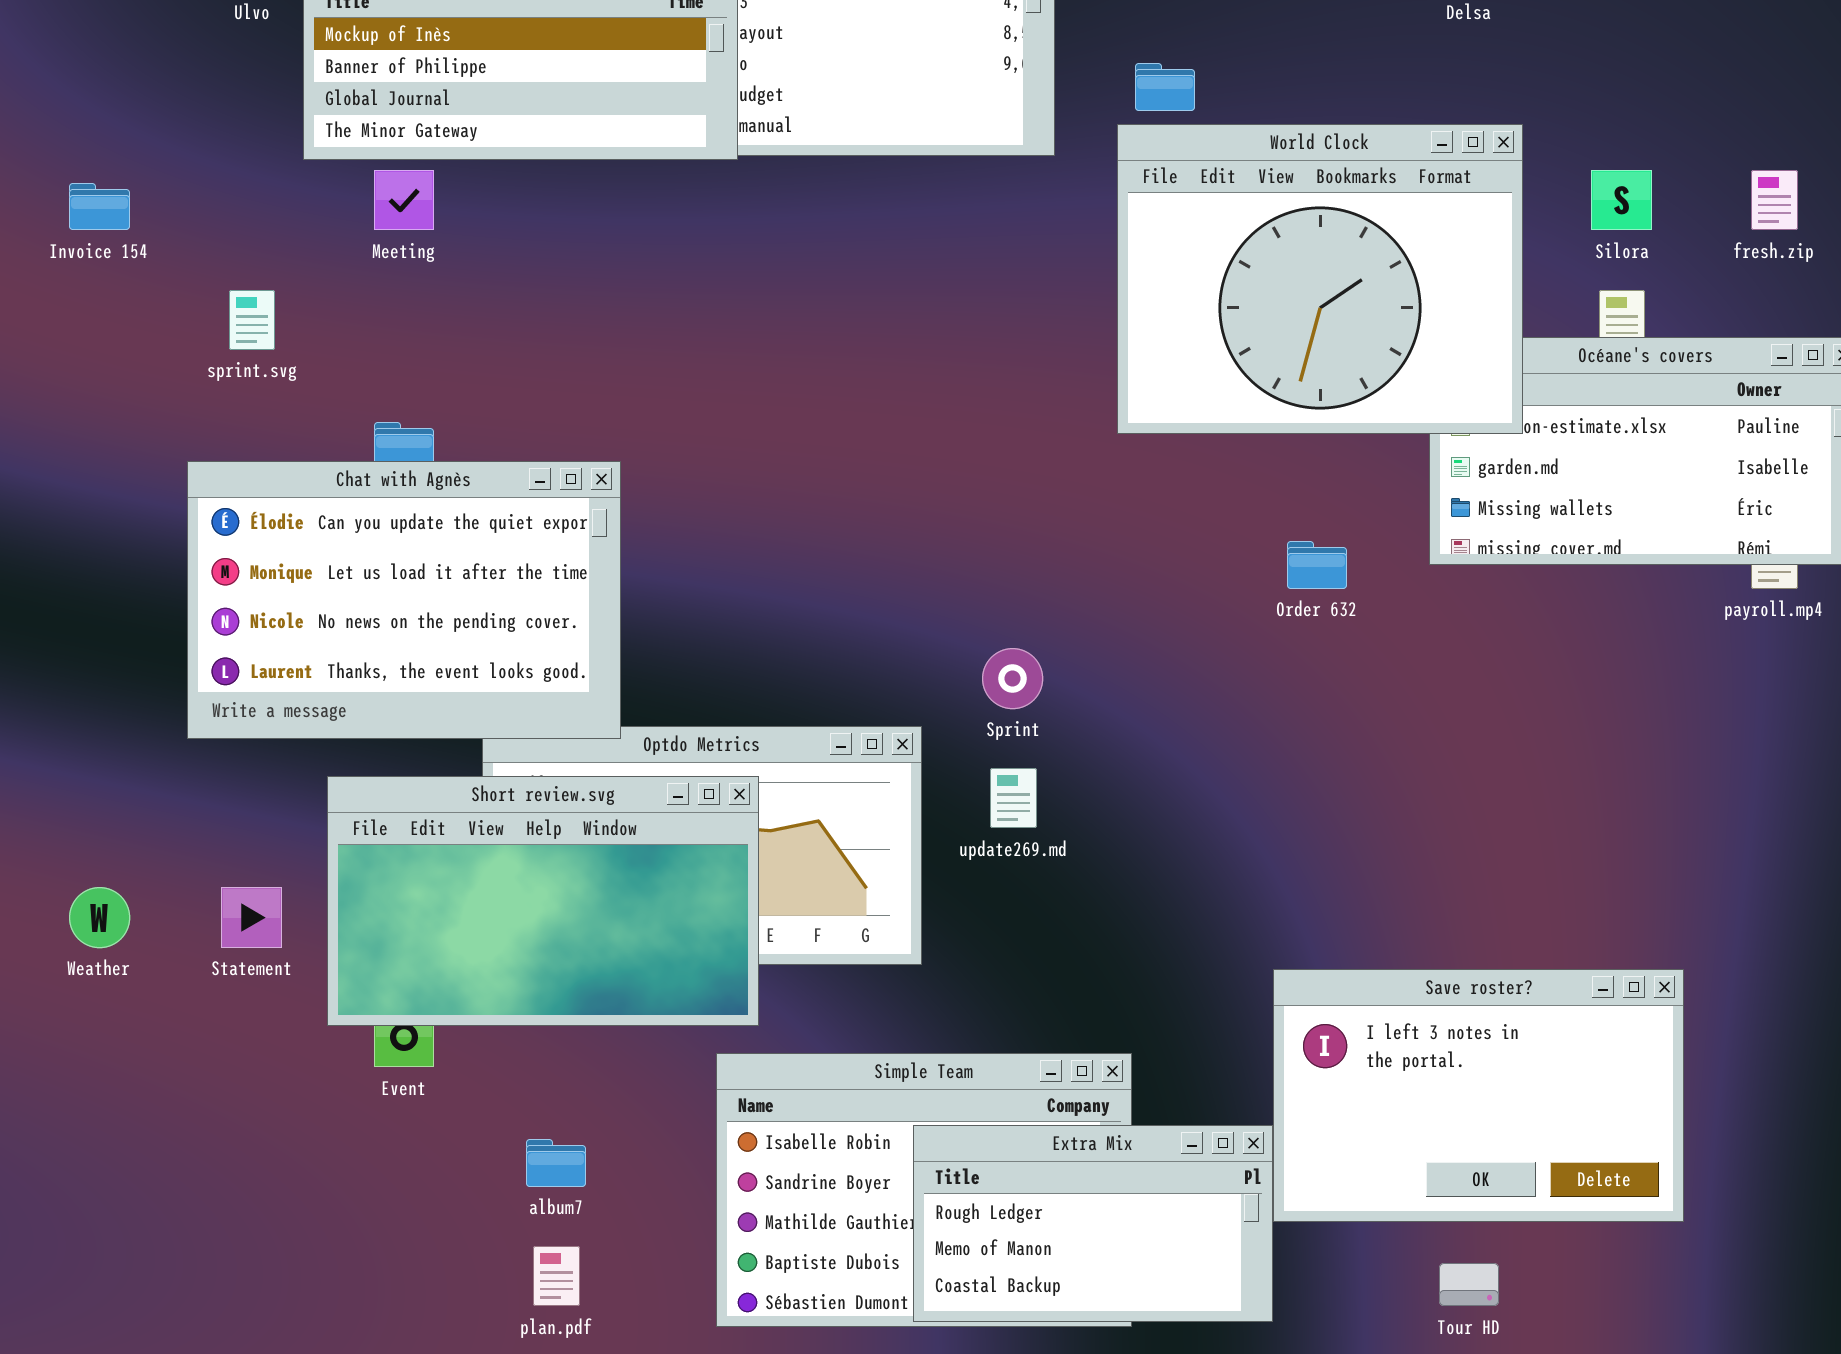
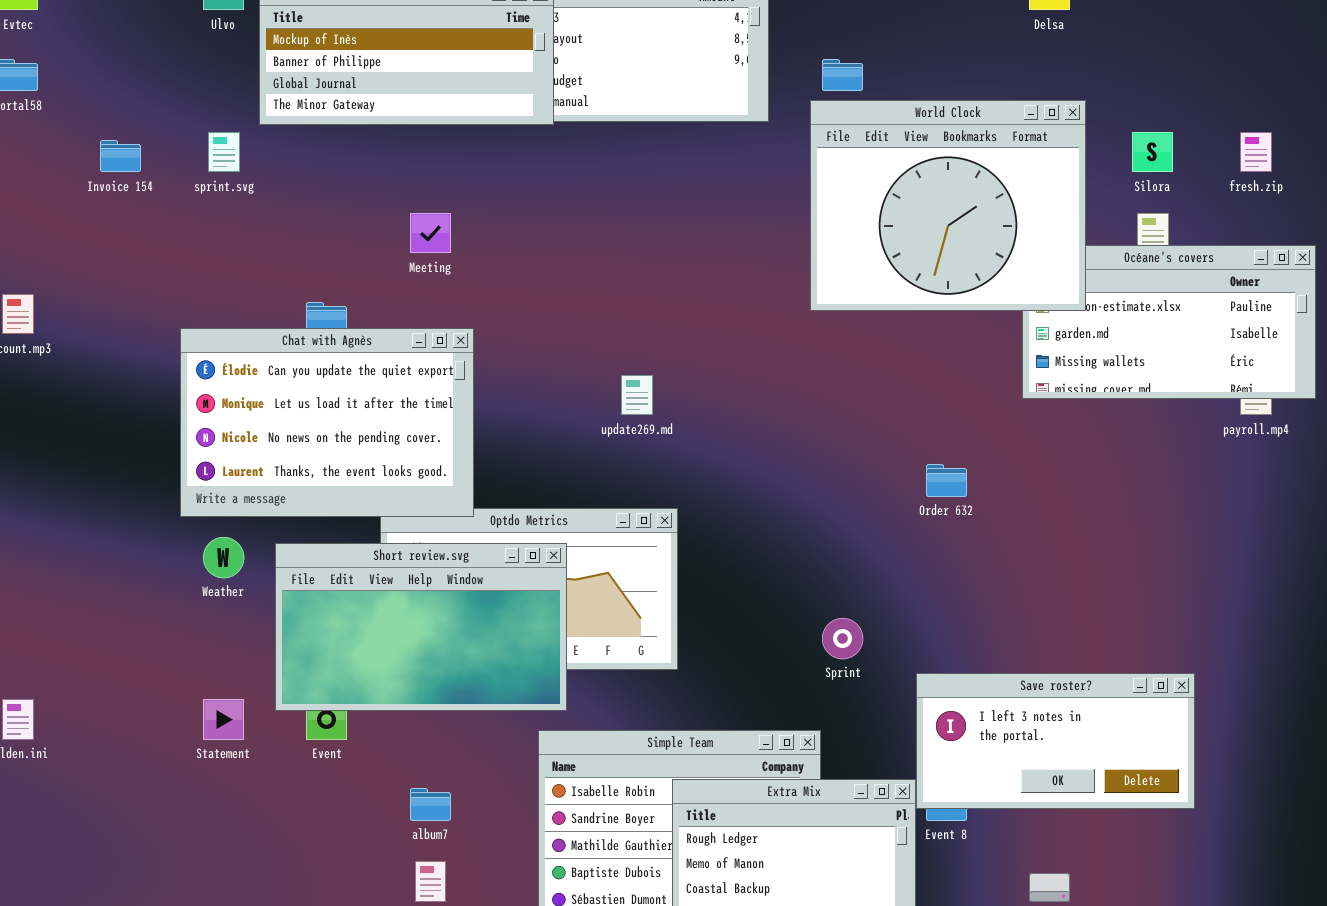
Meeting: [374,170,434,230] -> [410,213,451,253], moved
sprint.svg: [229,290,275,350] -> [208,132,240,172], moved
Order 632: [1287,541,1347,589] -> [926,464,967,497], moved
Sprint: [982,648,1043,709] -> [822,618,863,659], moved
update269.md: [990,768,1037,828] -> [621,375,653,415], moved
Weather: [69,887,130,948] -> [203,537,244,578], moved
Statement: [221,887,282,948] -> [203,699,244,740], moved
Save roster?: [1273,969,1684,1222] -> [916,673,1195,809], resized

